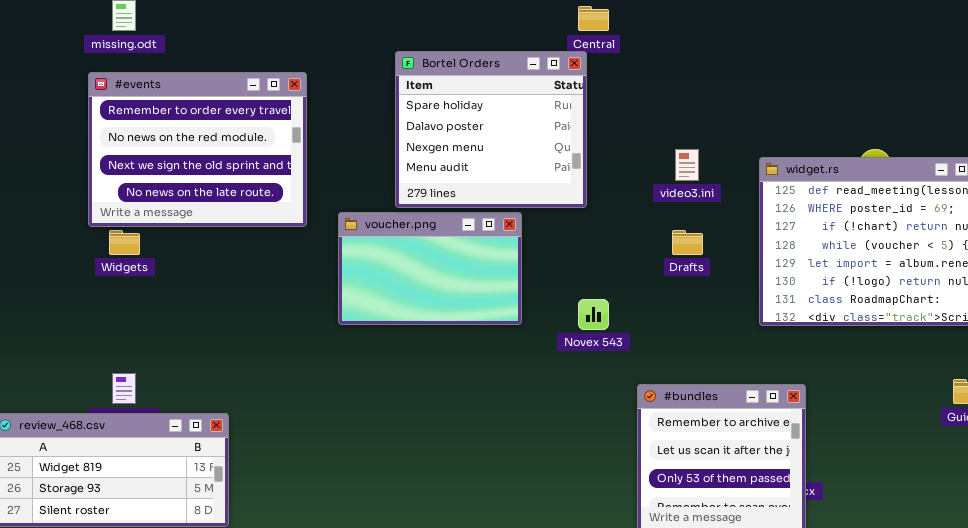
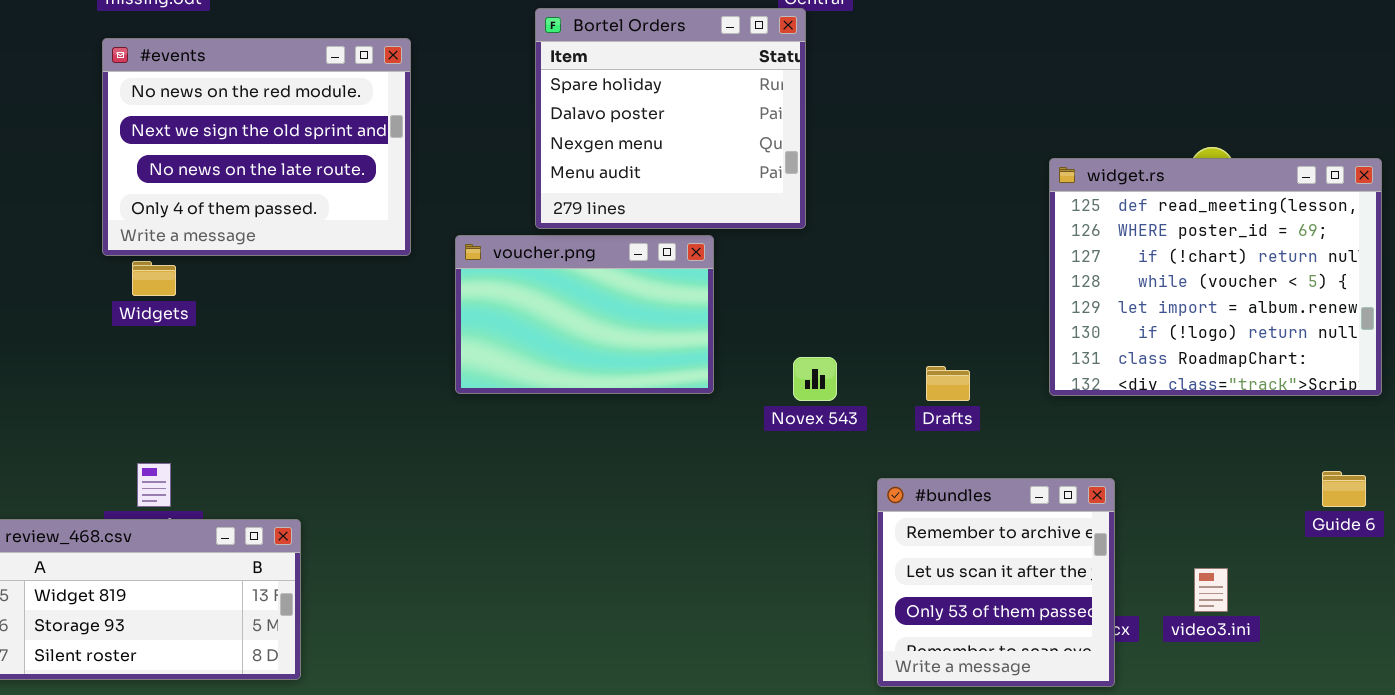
#events: [88,72,307,227] -> [102,38,411,256], scrolled down 1 row
video3.ini: [675,149,699,181] -> [1194,568,1228,612], moved
Drafts: [672,230,703,255] -> [926,366,970,401], moved

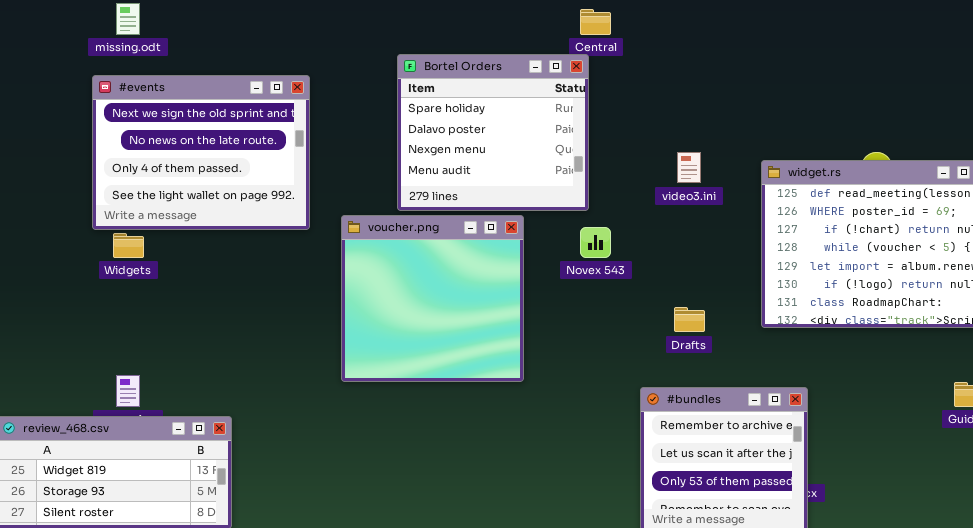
#events: [102,38,411,256] -> [92,75,310,230], scrolled down 1 row
voucher.png: [455,235,714,394] -> [341,215,524,382], resized
Novex 543: [793,357,837,401] -> [580,227,611,258], moved
video3.ini: [1194,568,1228,612] -> [677,152,701,183], moved

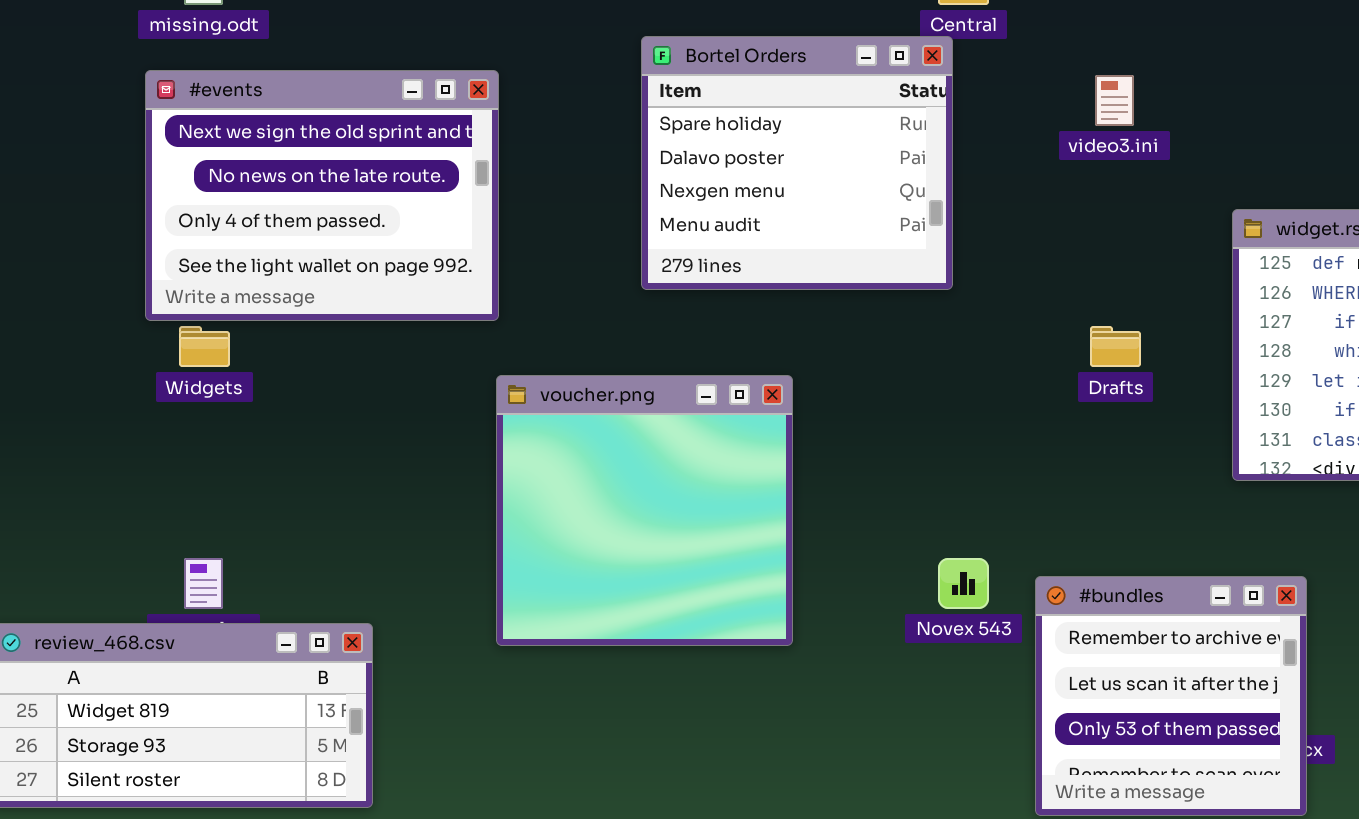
video3.ini: [677,152,701,183] -> [1095,75,1134,126], moved
voucher.png: [341,215,524,382] -> [496,375,793,646], moved
Novex 543: [580,227,611,258] -> [938,558,989,609], moved
Drafts: [674,307,705,332] -> [1090,326,1141,367], moved

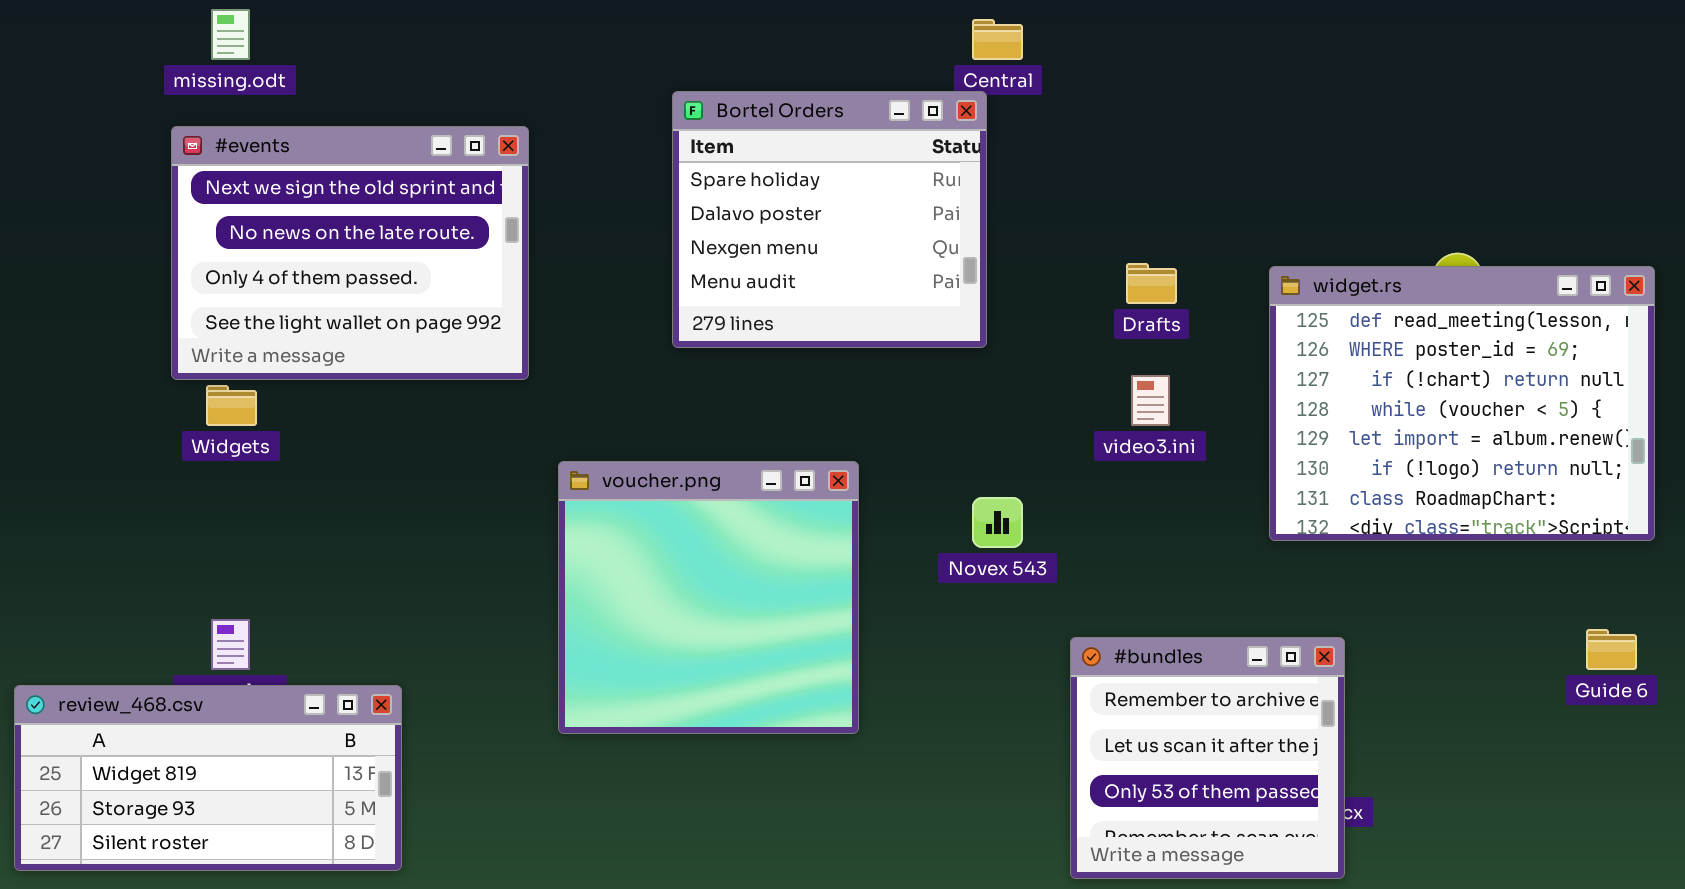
video3.ini: [1095,75,1134,126] -> [1131,375,1170,426], moved
Drafts: [1090,326,1141,367] -> [1126,263,1177,304], moved
voucher.png: [496,375,793,646] -> [558,461,859,734], moved
Novex 543: [938,558,989,609] -> [972,497,1023,548], moved

